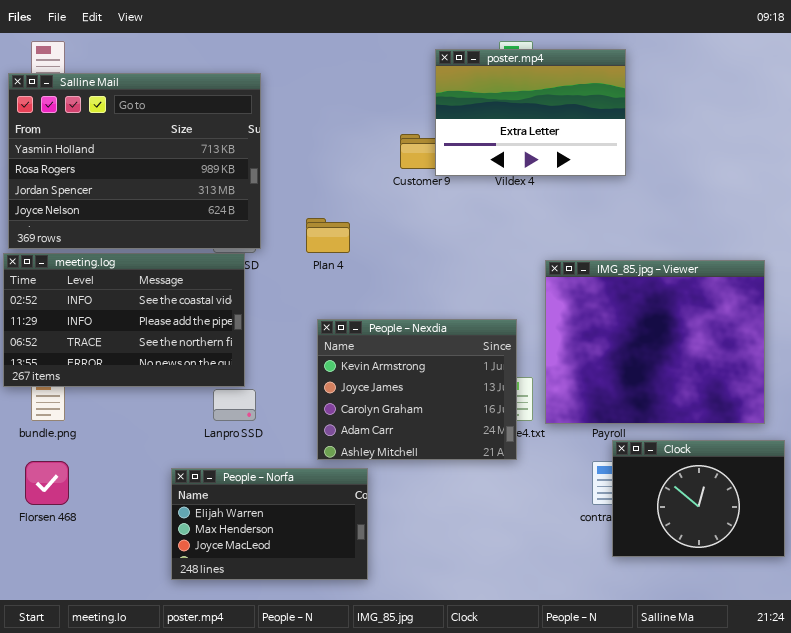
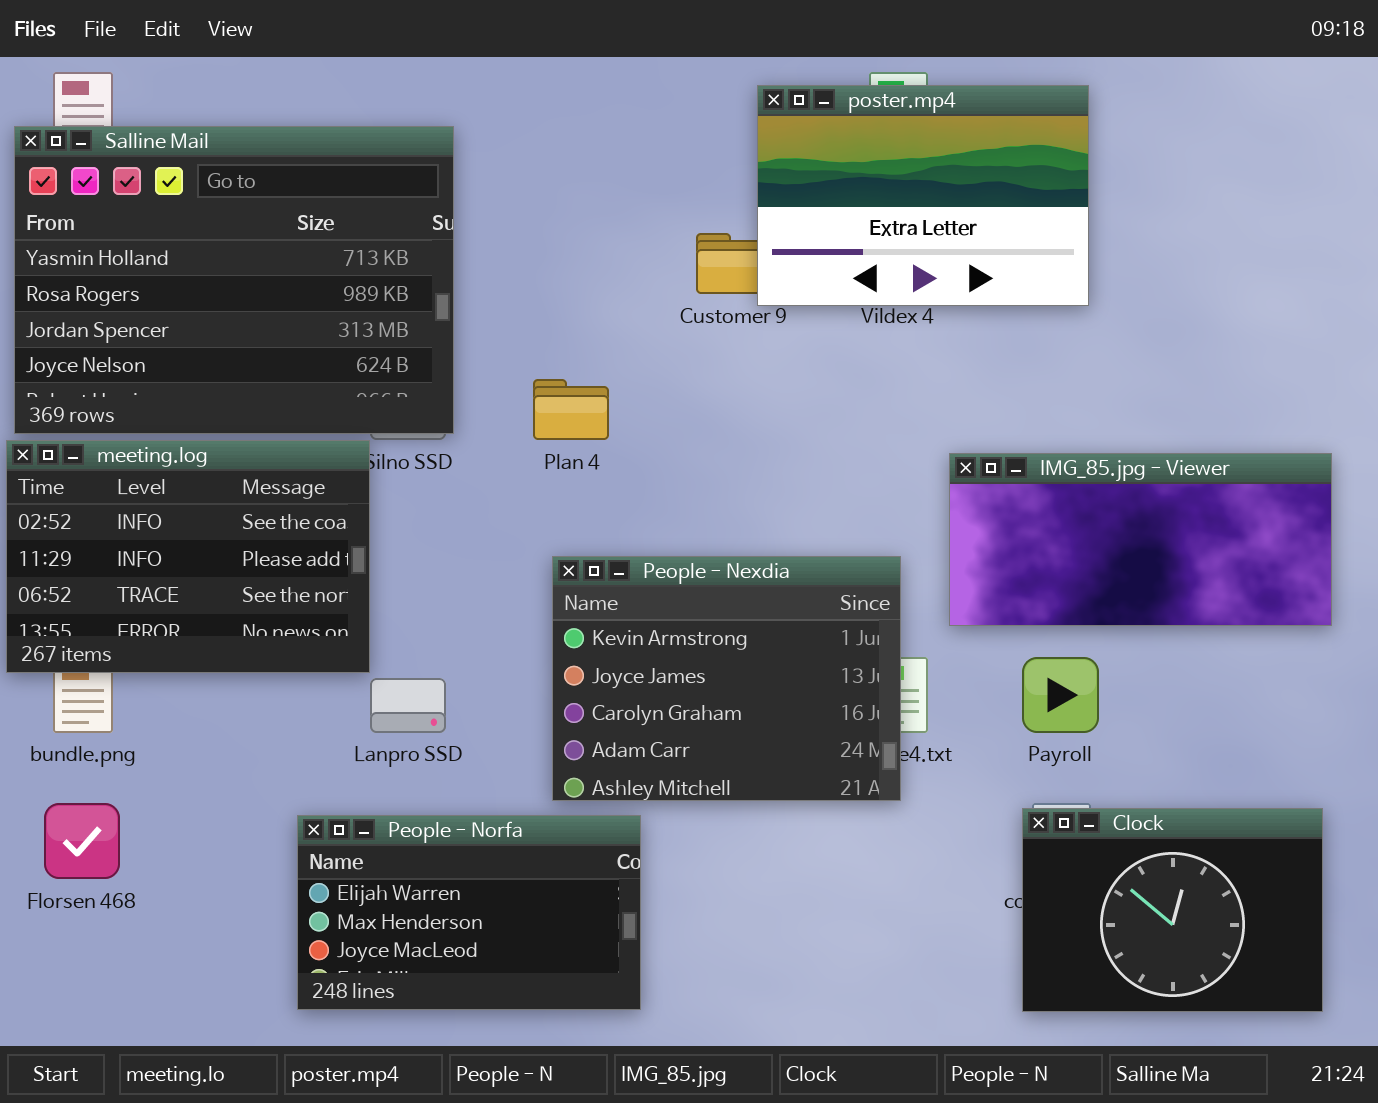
meeting.log: [3,253,245,387] -> [6,440,370,673], resized
IMG_85.jpg - Viewer: [545,260,765,424] -> [949,453,1332,626], resized
Clock: [612,440,785,557] -> [1022,808,1323,1012], moved

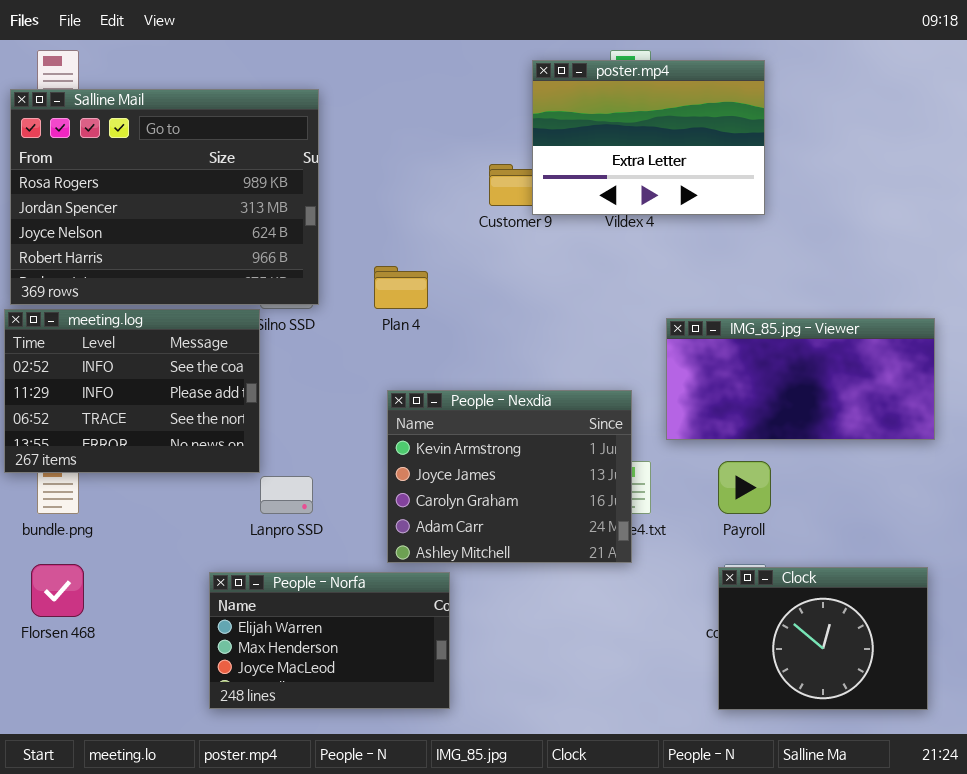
Salline Mail: [14,126,454,434] -> [10,89,319,305], scrolled down 1 row

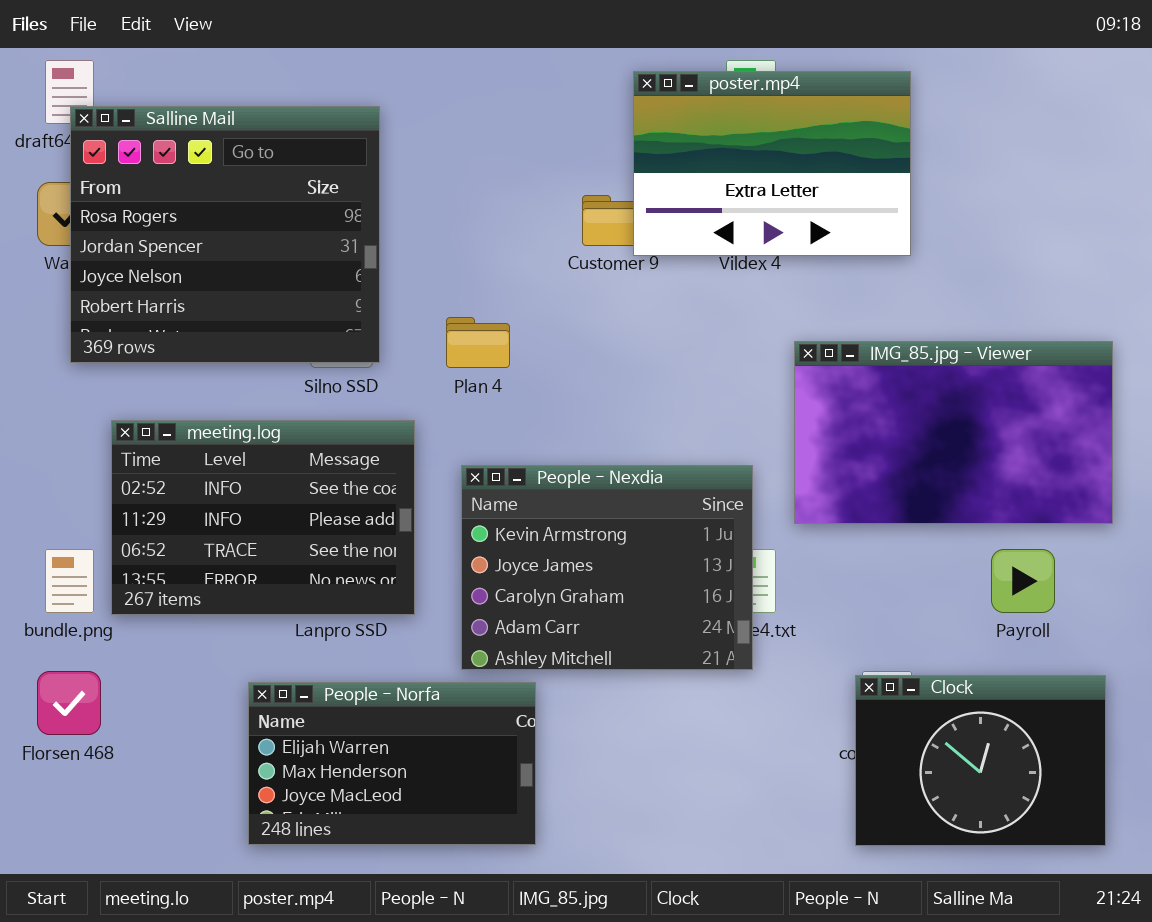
Salline Mail: [10,89,319,305] -> [70,106,380,363], resized
meeting.log: [4,309,260,473] -> [111,420,415,615], moved
IMG_85.jpg - Viewer: [666,318,935,440] -> [794,341,1113,524], resized
Payroll: [718,461,771,514] -> [991,549,1055,613], moved

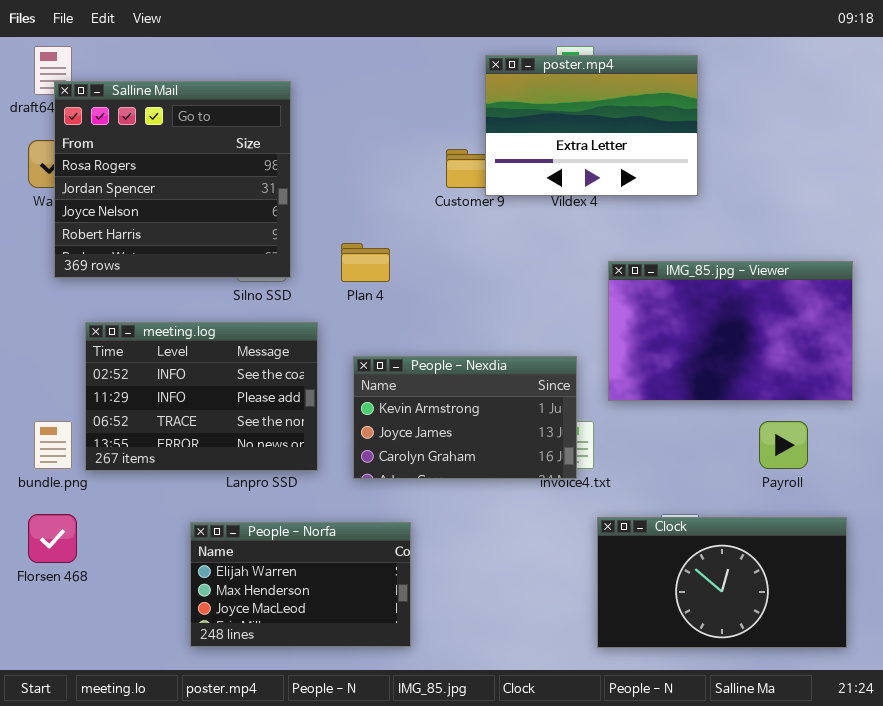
People - Nexdia: [461,465,753,670] -> [353,356,577,479], resized
Clock: [855,675,1106,846] -> [597,517,847,648], resized

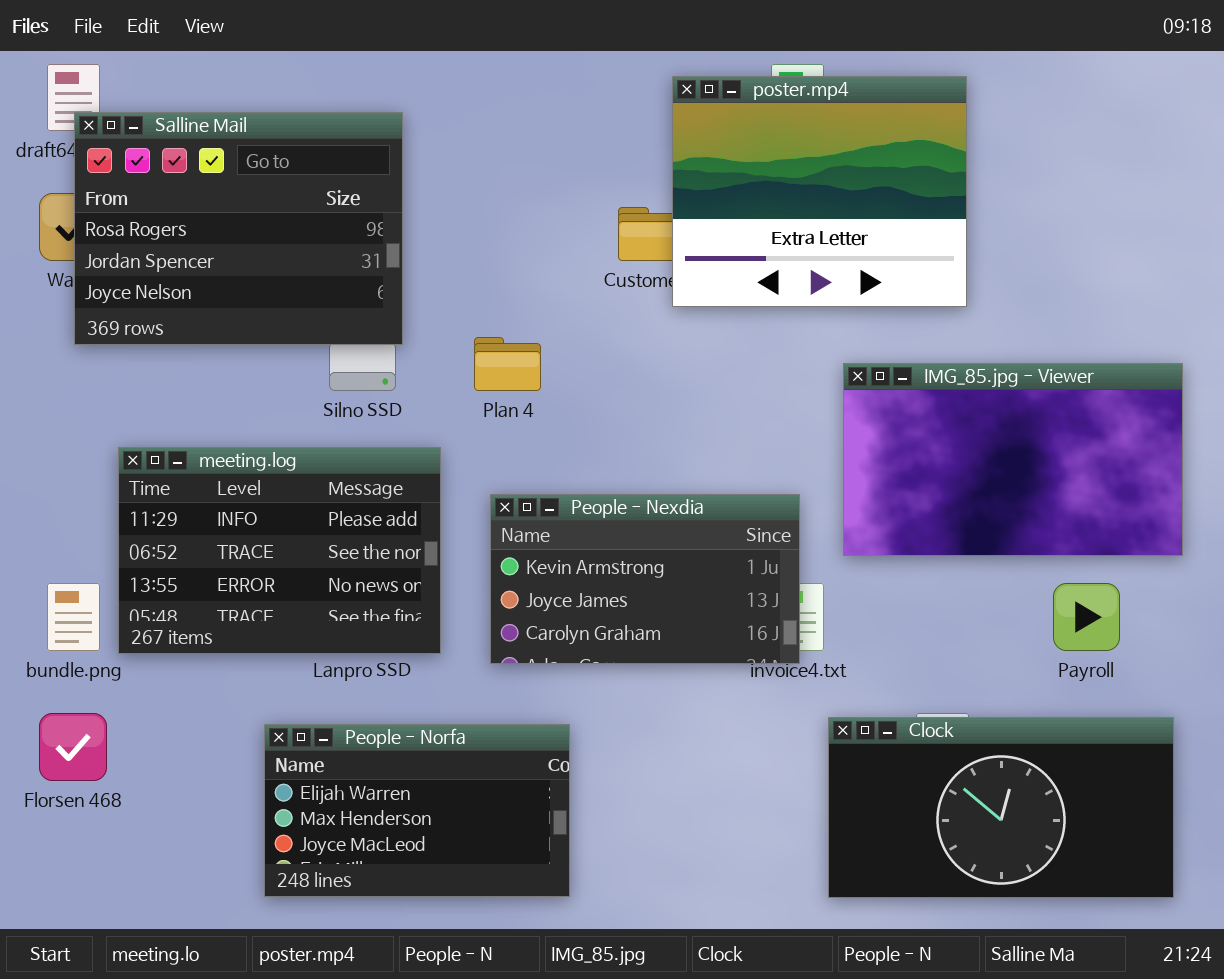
poster.mp4: [485,55,698,196] -> [672,76,967,307], resized
Salline Mail: [54,81,291,278] -> [74,112,403,345], resized
meeting.log: [85,322,318,471] -> [118,447,441,654], scrolled down 1 row

